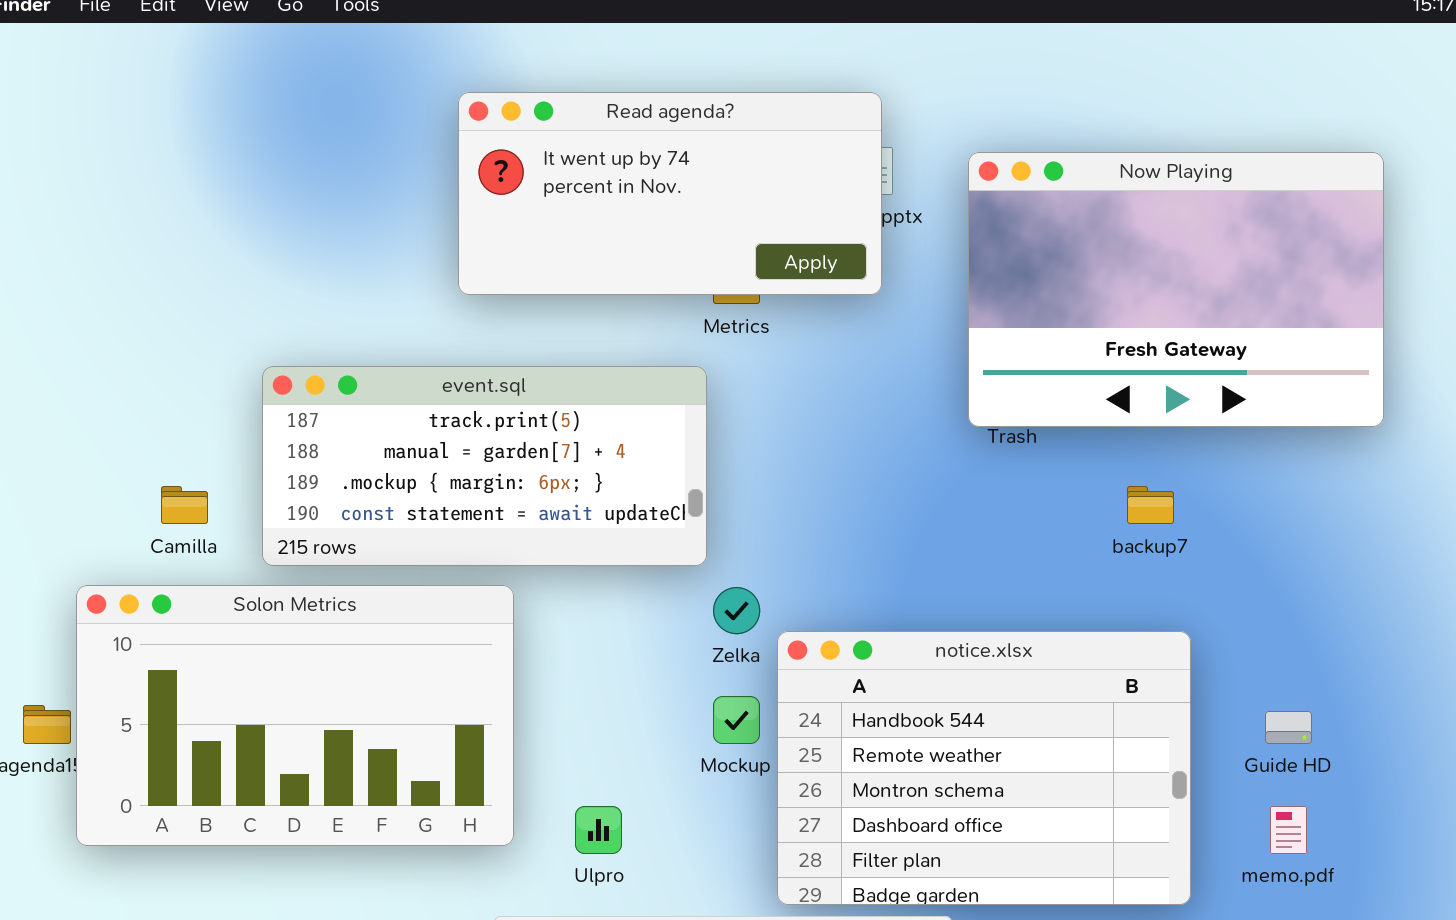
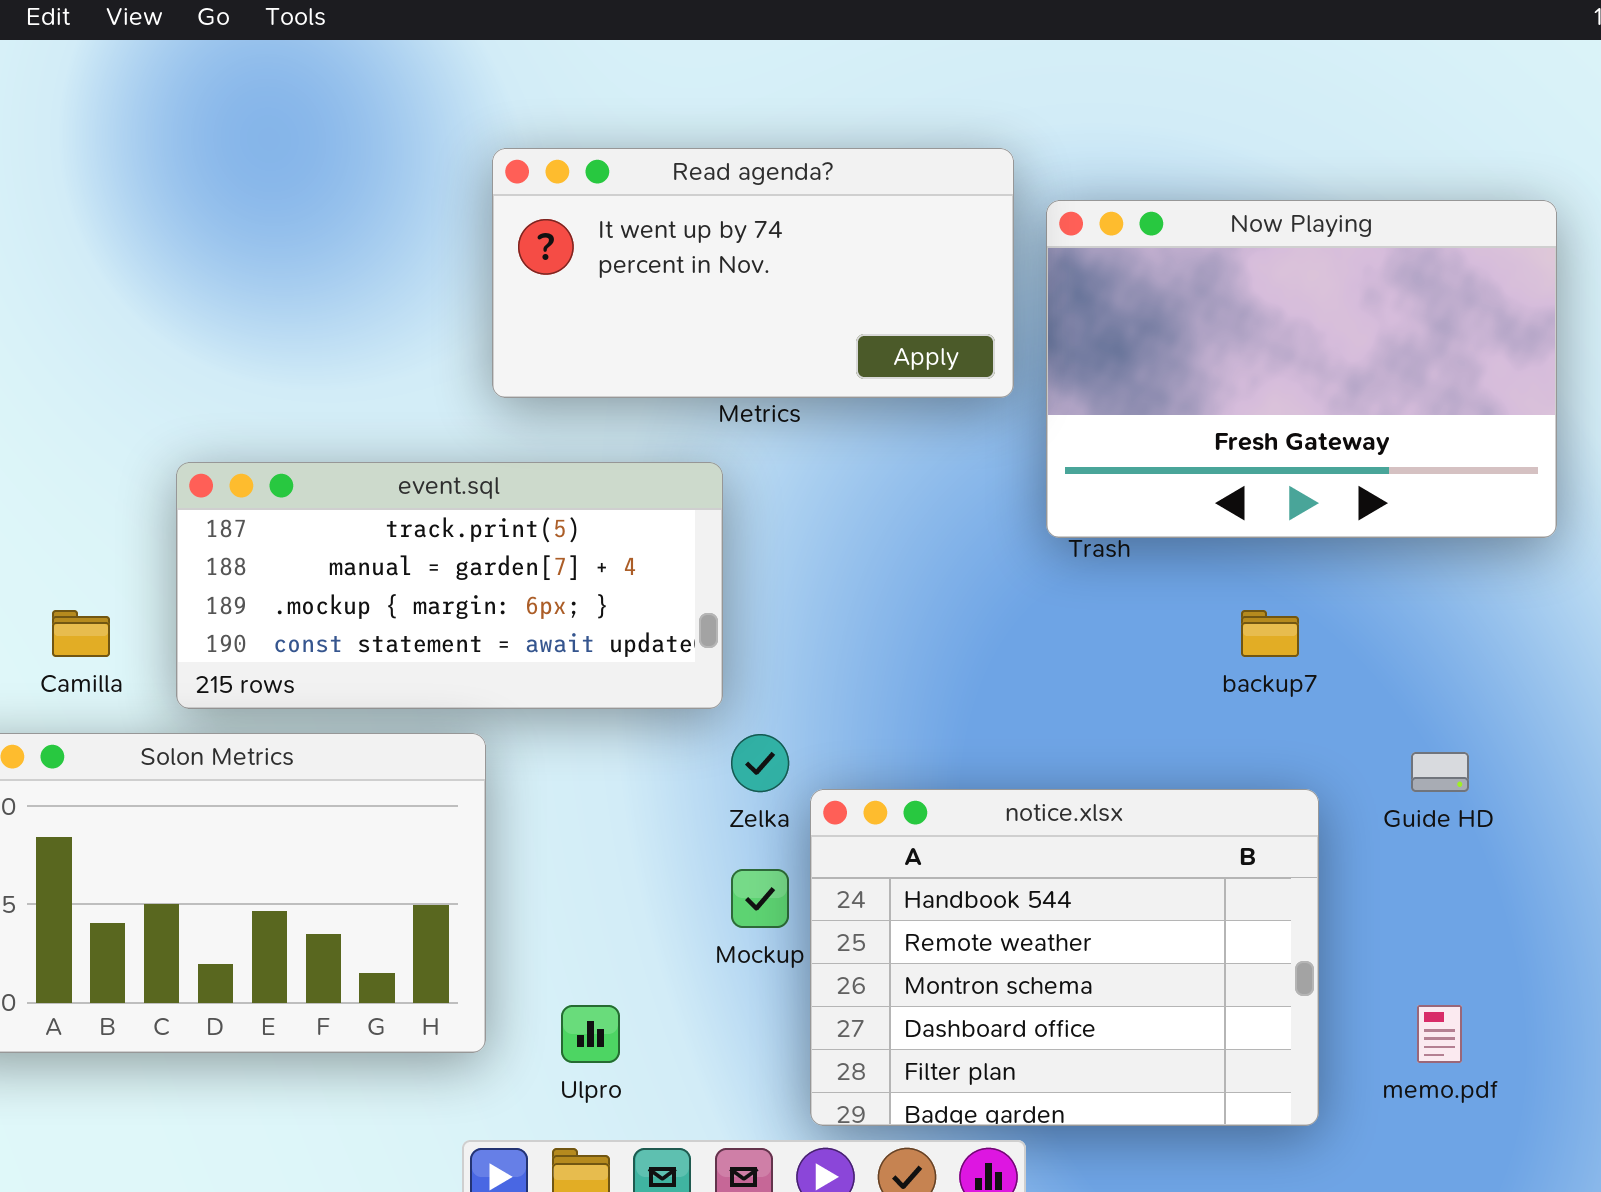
Read agenda?: [458,92,882,295] -> [492,148,1014,398], moved
Guide HD: [1265,711,1312,744] -> [1411,752,1469,792], moved

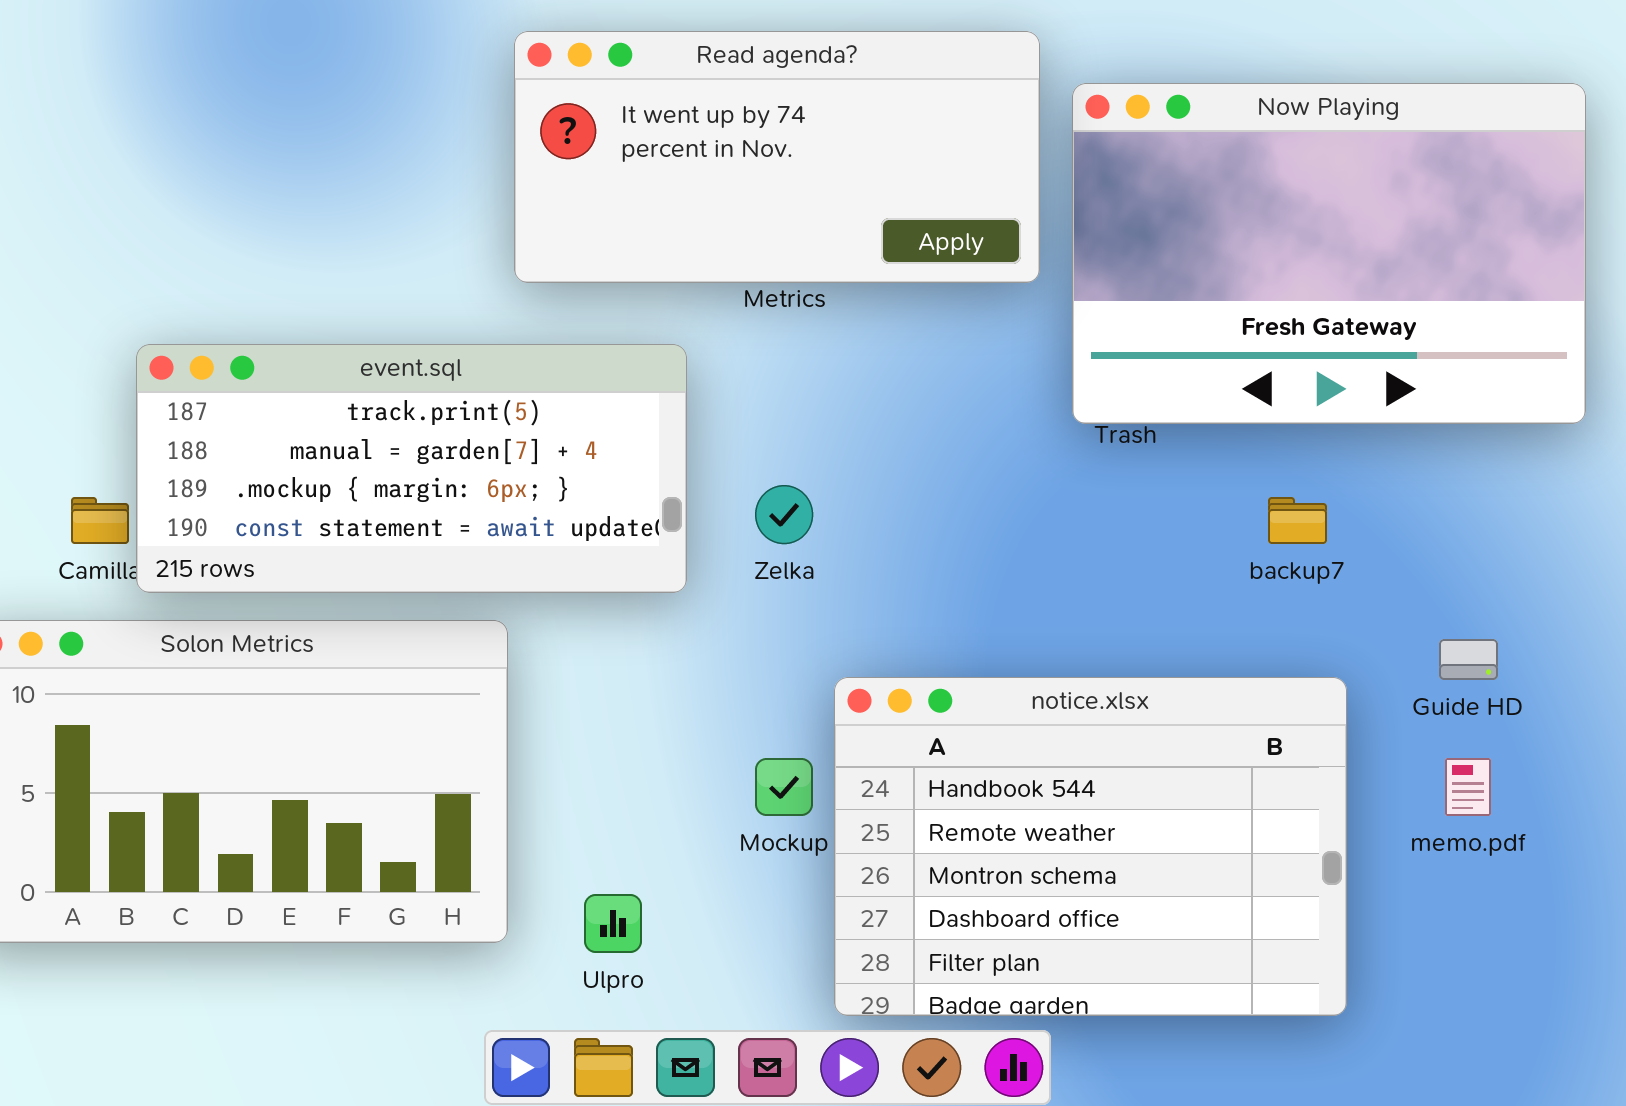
event.sql: [176,462,723,709] -> [136,344,687,593], moved
Zelka: [731,734,789,792] -> [755,485,813,544], moved
memo.pdf: [1417,1005,1462,1063] -> [1445,758,1491,816], moved

